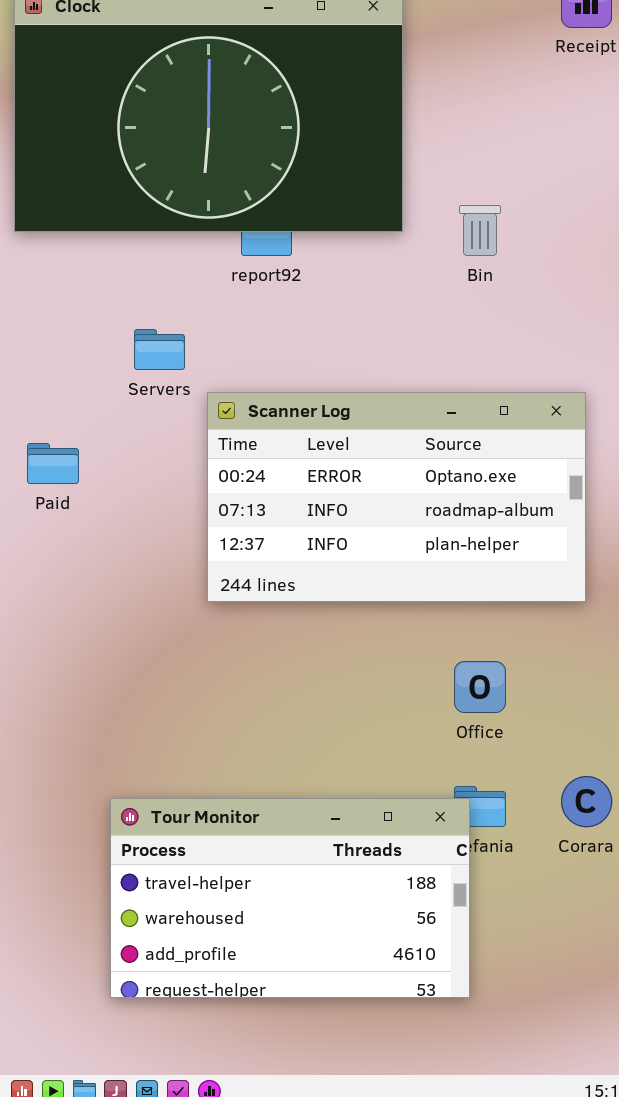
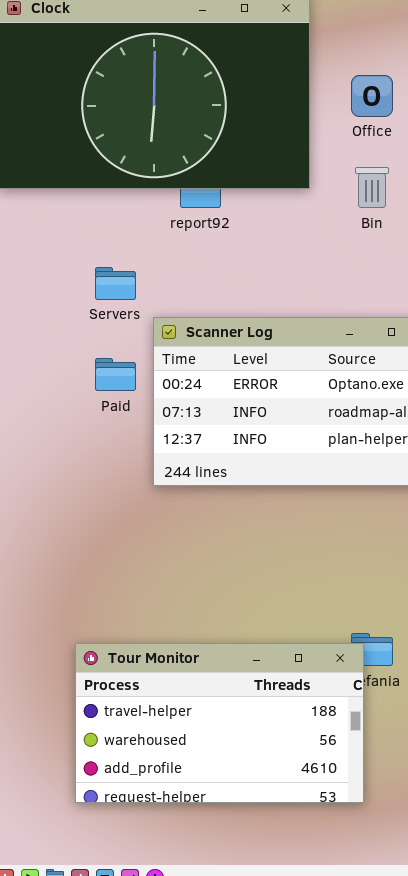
Paid: [27,443,79,484] -> [95,358,136,391], moved
Office: [454,661,506,713] -> [351,75,393,117], moved

